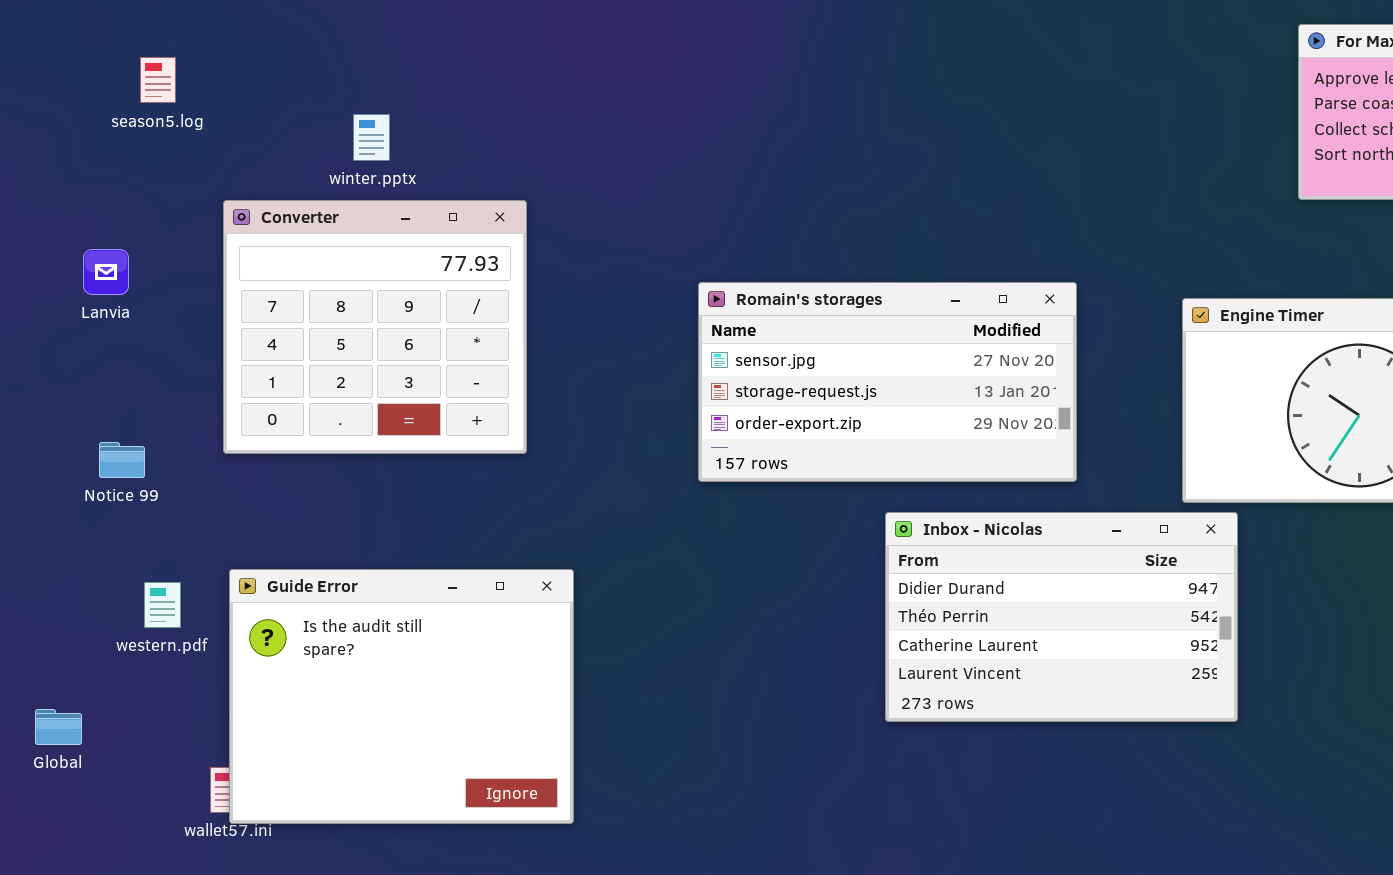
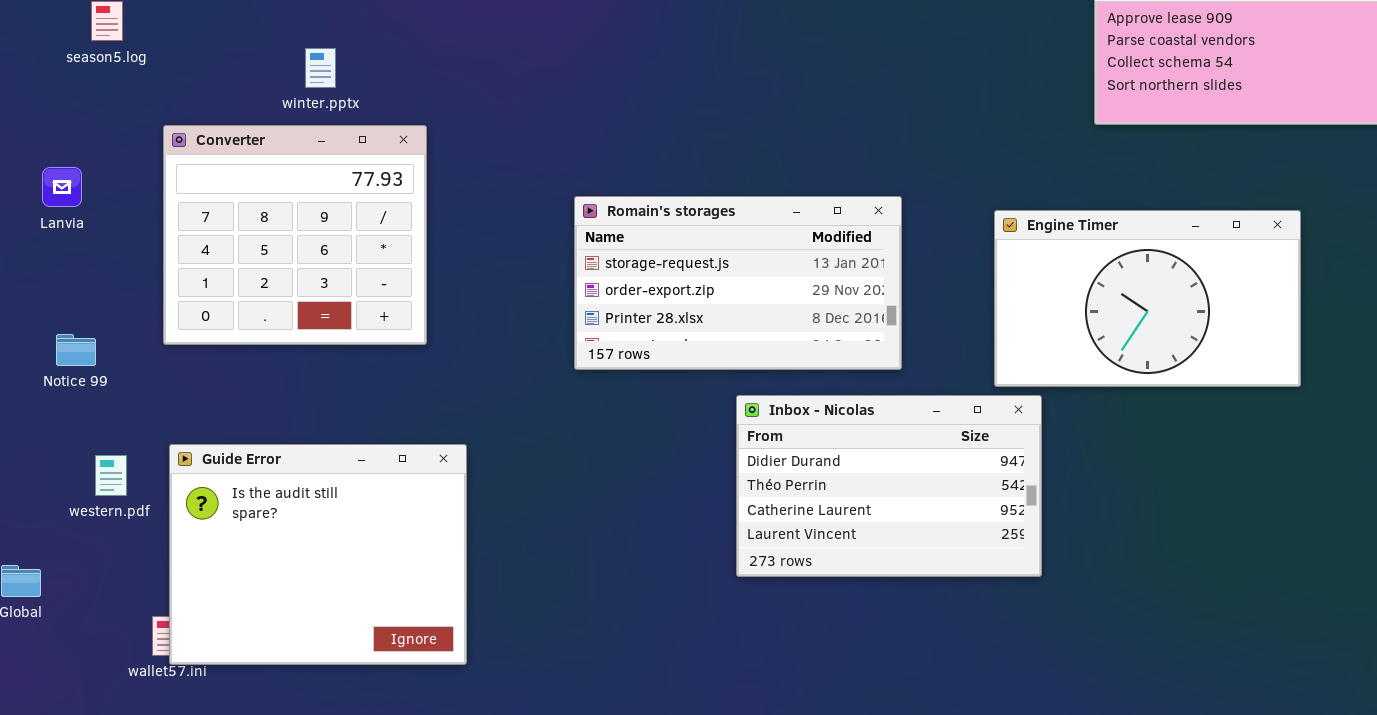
winter.pptx: [353,114,390,161] -> [305,48,336,88], moved
Romain's storages: [698,282,1077,482] -> [574,196,902,370], scrolled down 1 row

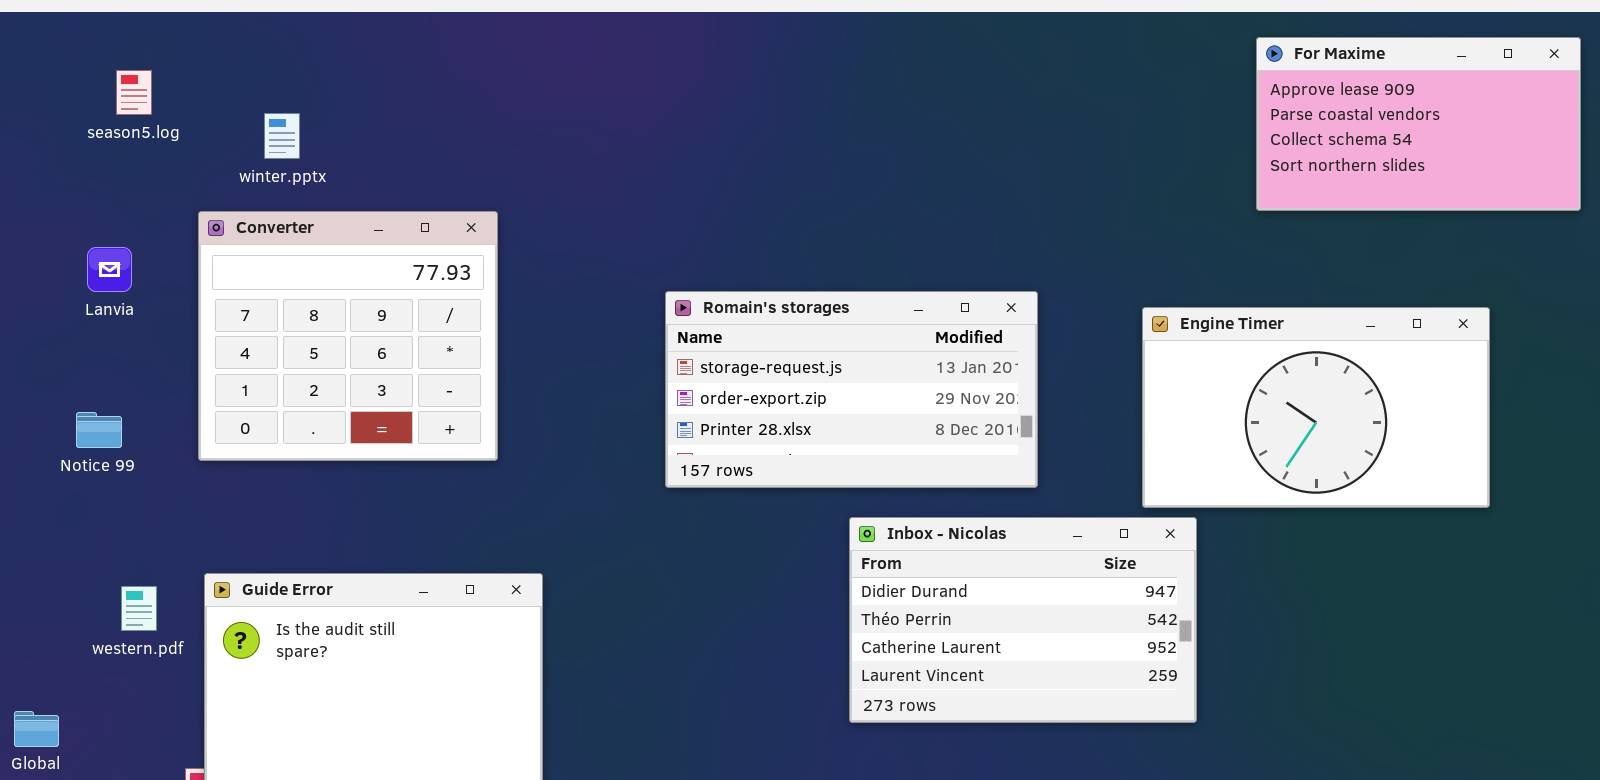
winter.pptx: [305,48,336,88] -> [264,113,300,159], moved
Lanvia: [42,167,82,207] -> [87,247,132,292], moved
Notice 99: [56,334,96,366] -> [76,412,122,448], moved

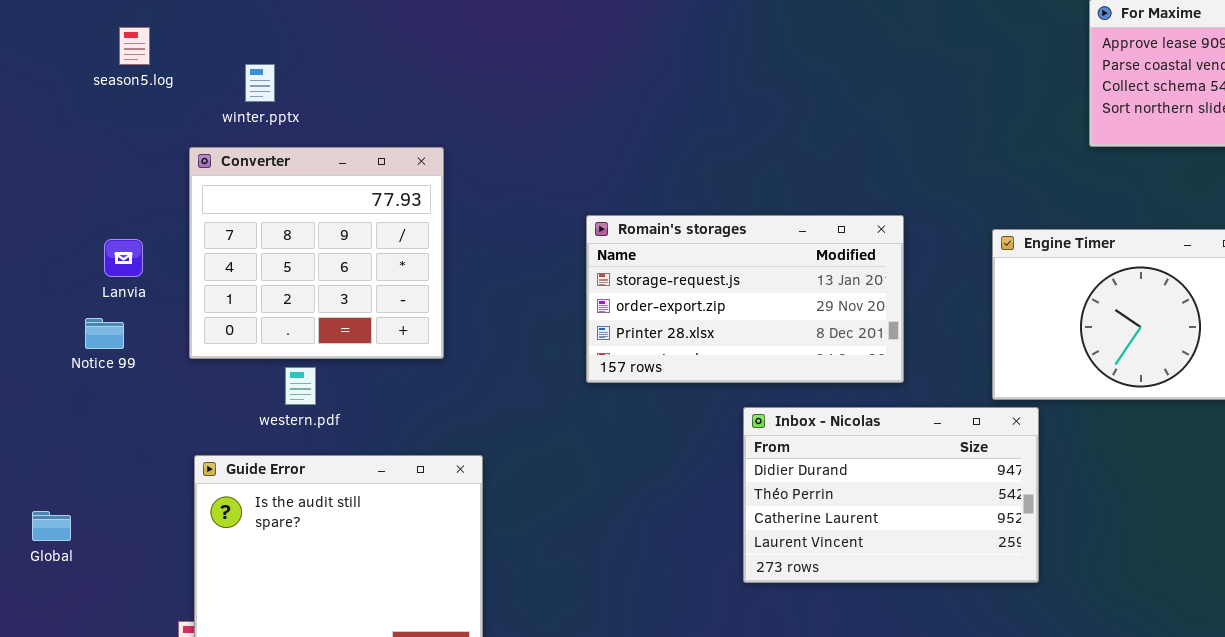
Lanvia: [87,247,132,292] -> [104,239,143,277], moved
western.pdf: [121,586,157,631] -> [285,367,316,405], moved
Global: [14,711,59,747] -> [32,511,71,541], moved

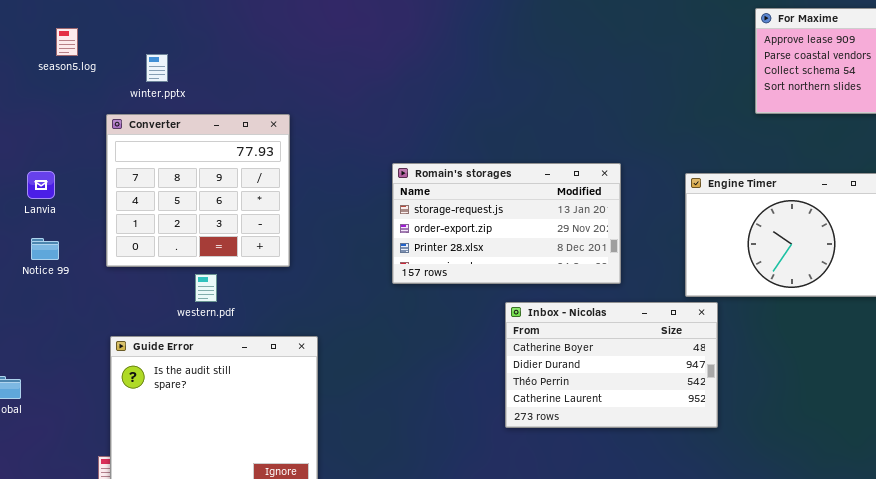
Lanvia: [104,239,143,277] -> [27,171,55,199], moved
western.pdf: [285,367,316,405] -> [195,274,217,302], moved
Inbox - Nicolas: [743,407,1039,583] -> [505,302,718,428], scrolled up 1 row

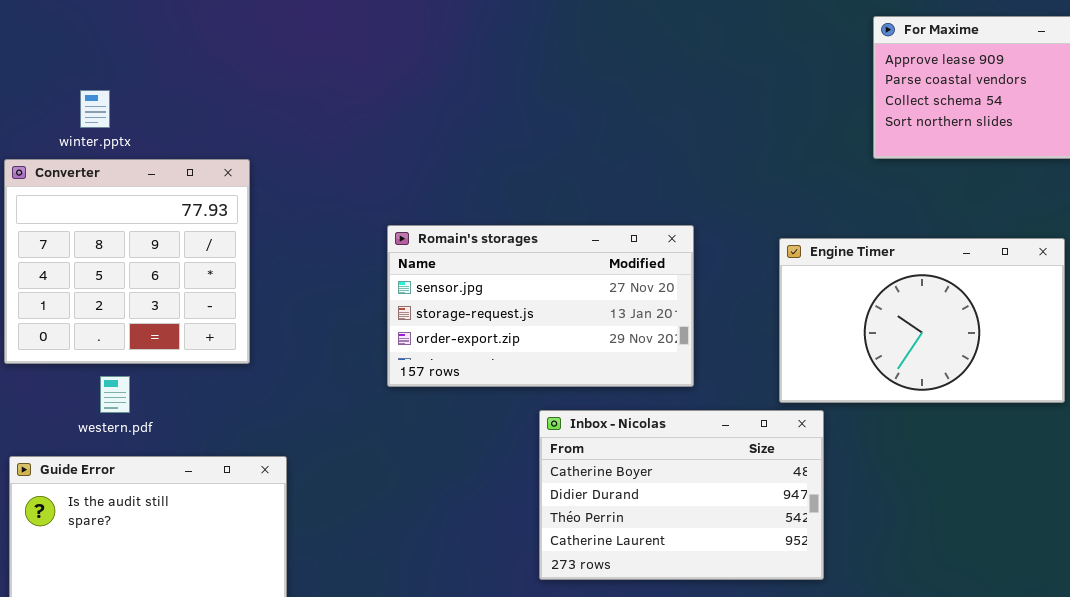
winter.pptx: [146,54,168,82] -> [80,90,110,128], moved
Romain's storages: [392,163,621,284] -> [387,225,694,387], scrolled up 1 row
western.pdf: [195,274,217,302] -> [100,376,130,413], moved

